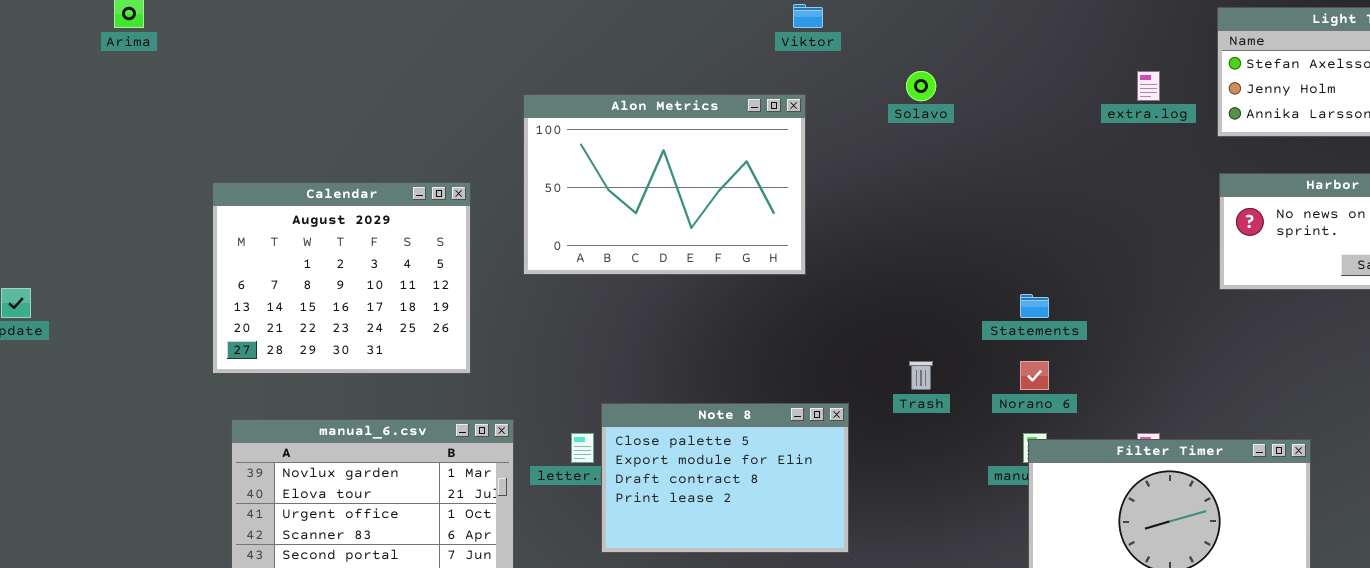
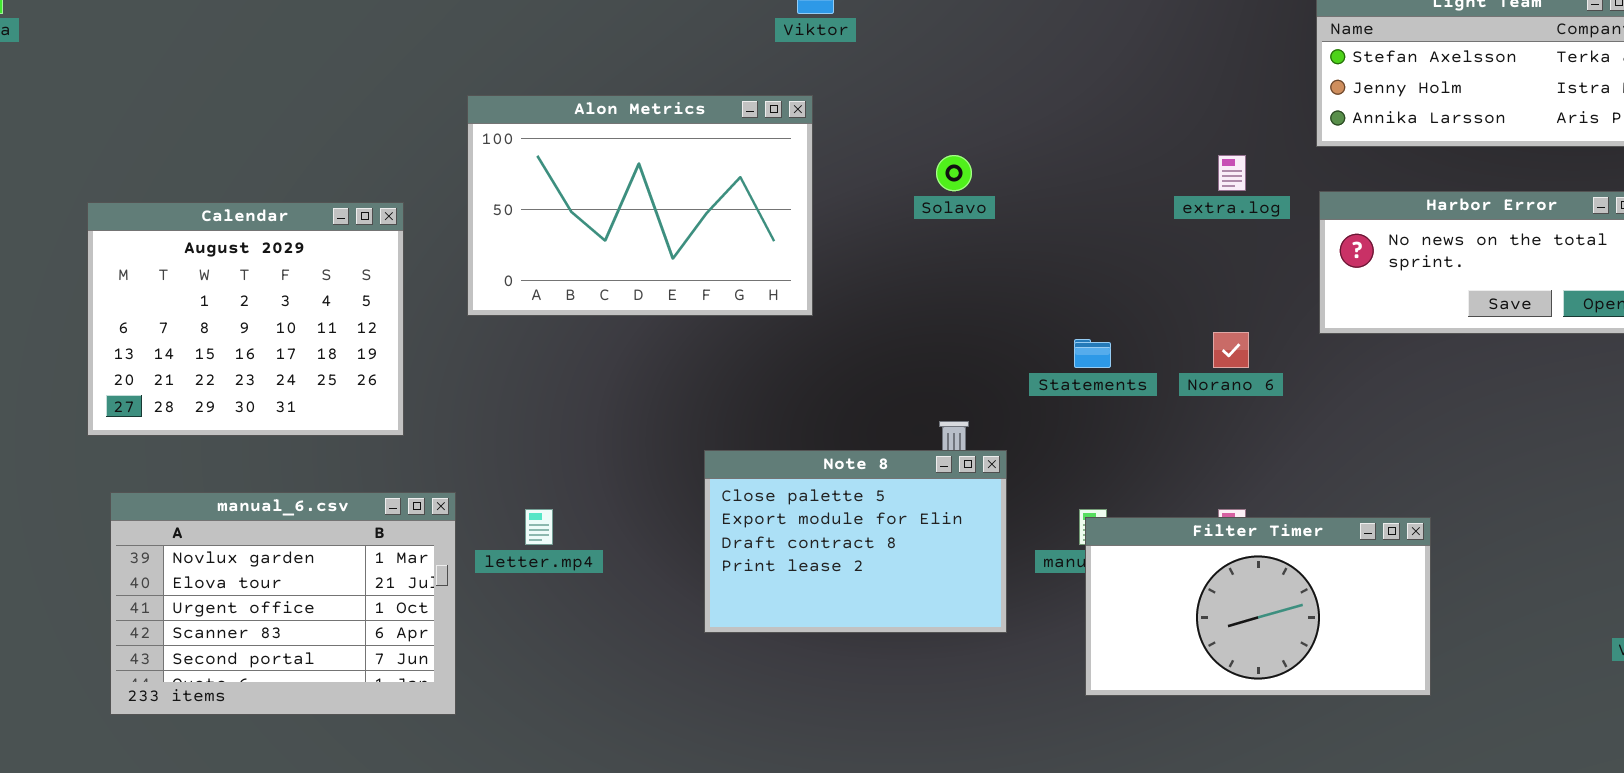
Solavo: [906,71,936,101] -> [936,155,972,191], moved
extra.log: [1137,71,1160,101] -> [1218,155,1246,191], moved
Norano 6: [1020,361,1049,390] -> [1213,332,1249,368], moved
Note 8: [601,403,849,553] -> [704,450,1007,633], moved

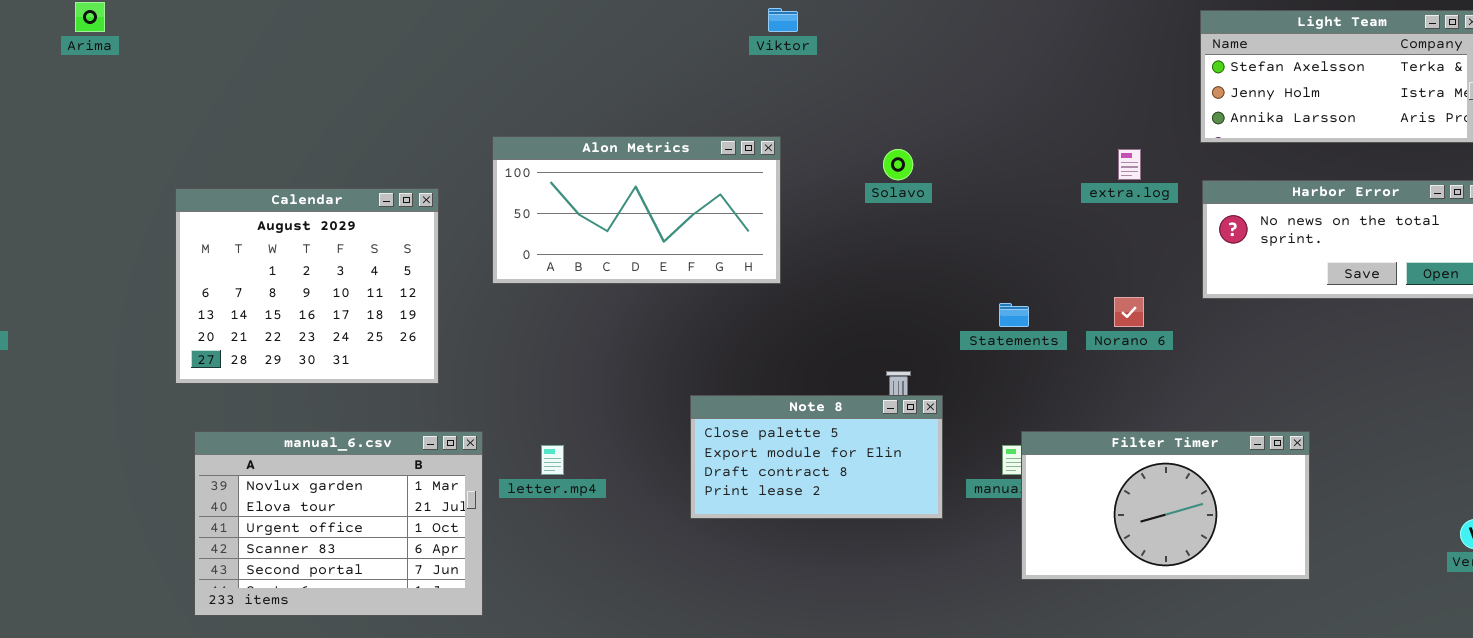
Alon Metrics: [467,95,813,316] -> [492,136,781,284], resized
Note 8: [704,450,1007,633] -> [690,395,943,519], resized
Filter Timer: [1085,517,1431,696] -> [1021,431,1310,580], moved

